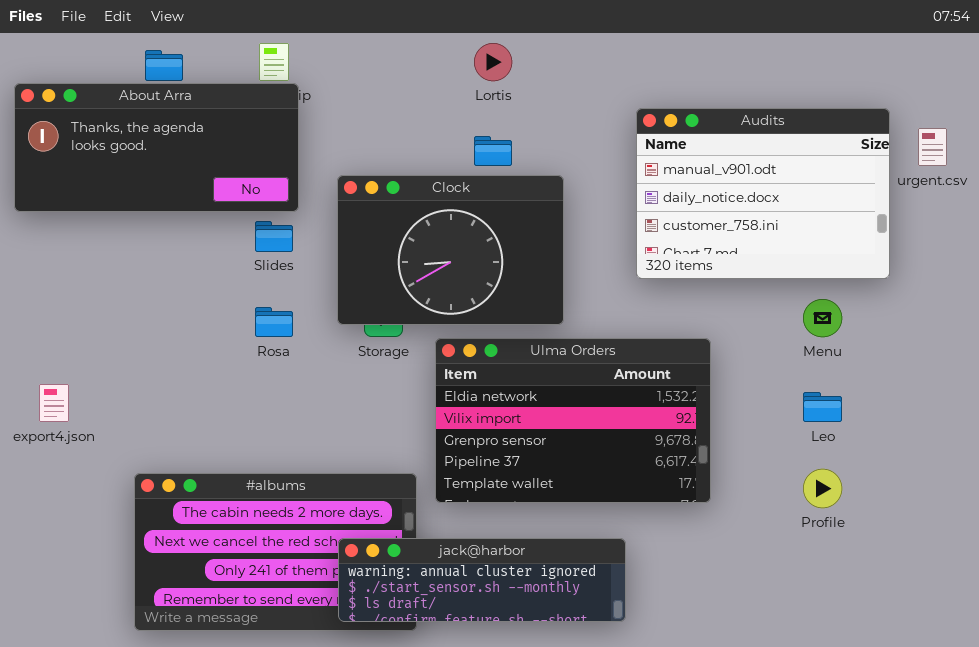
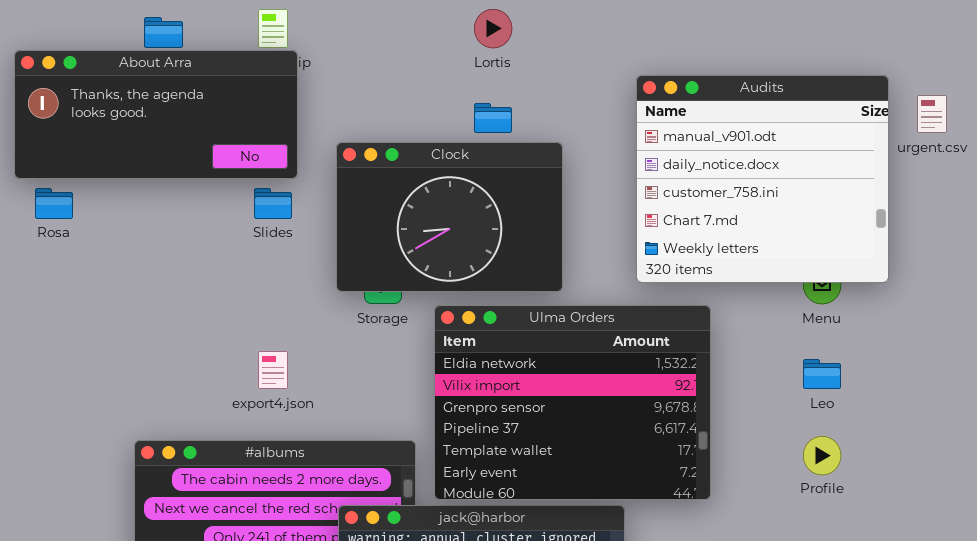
Audits: [636,108,890,279] -> [636,75,889,283], resized
Rosa: [255,307,293,337] -> [35,188,73,219], moved
Ulma Orders: [435,338,711,503] -> [434,305,711,500], resized
export4.json: [39,384,69,422] -> [258,351,288,389], moved

